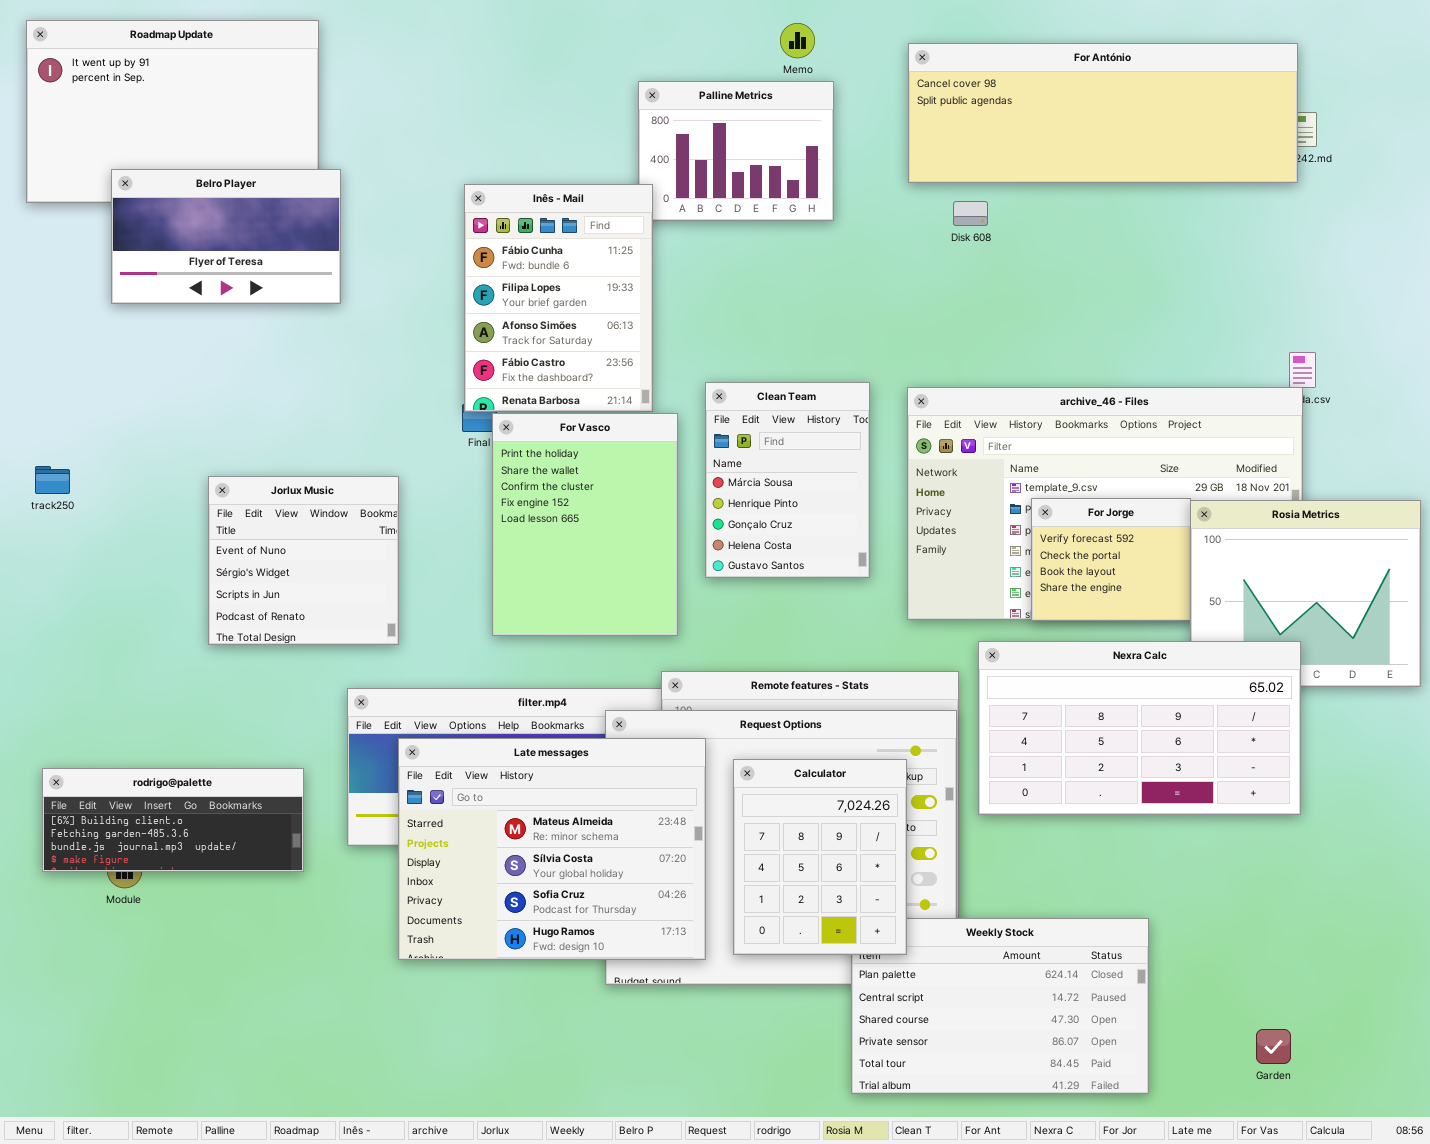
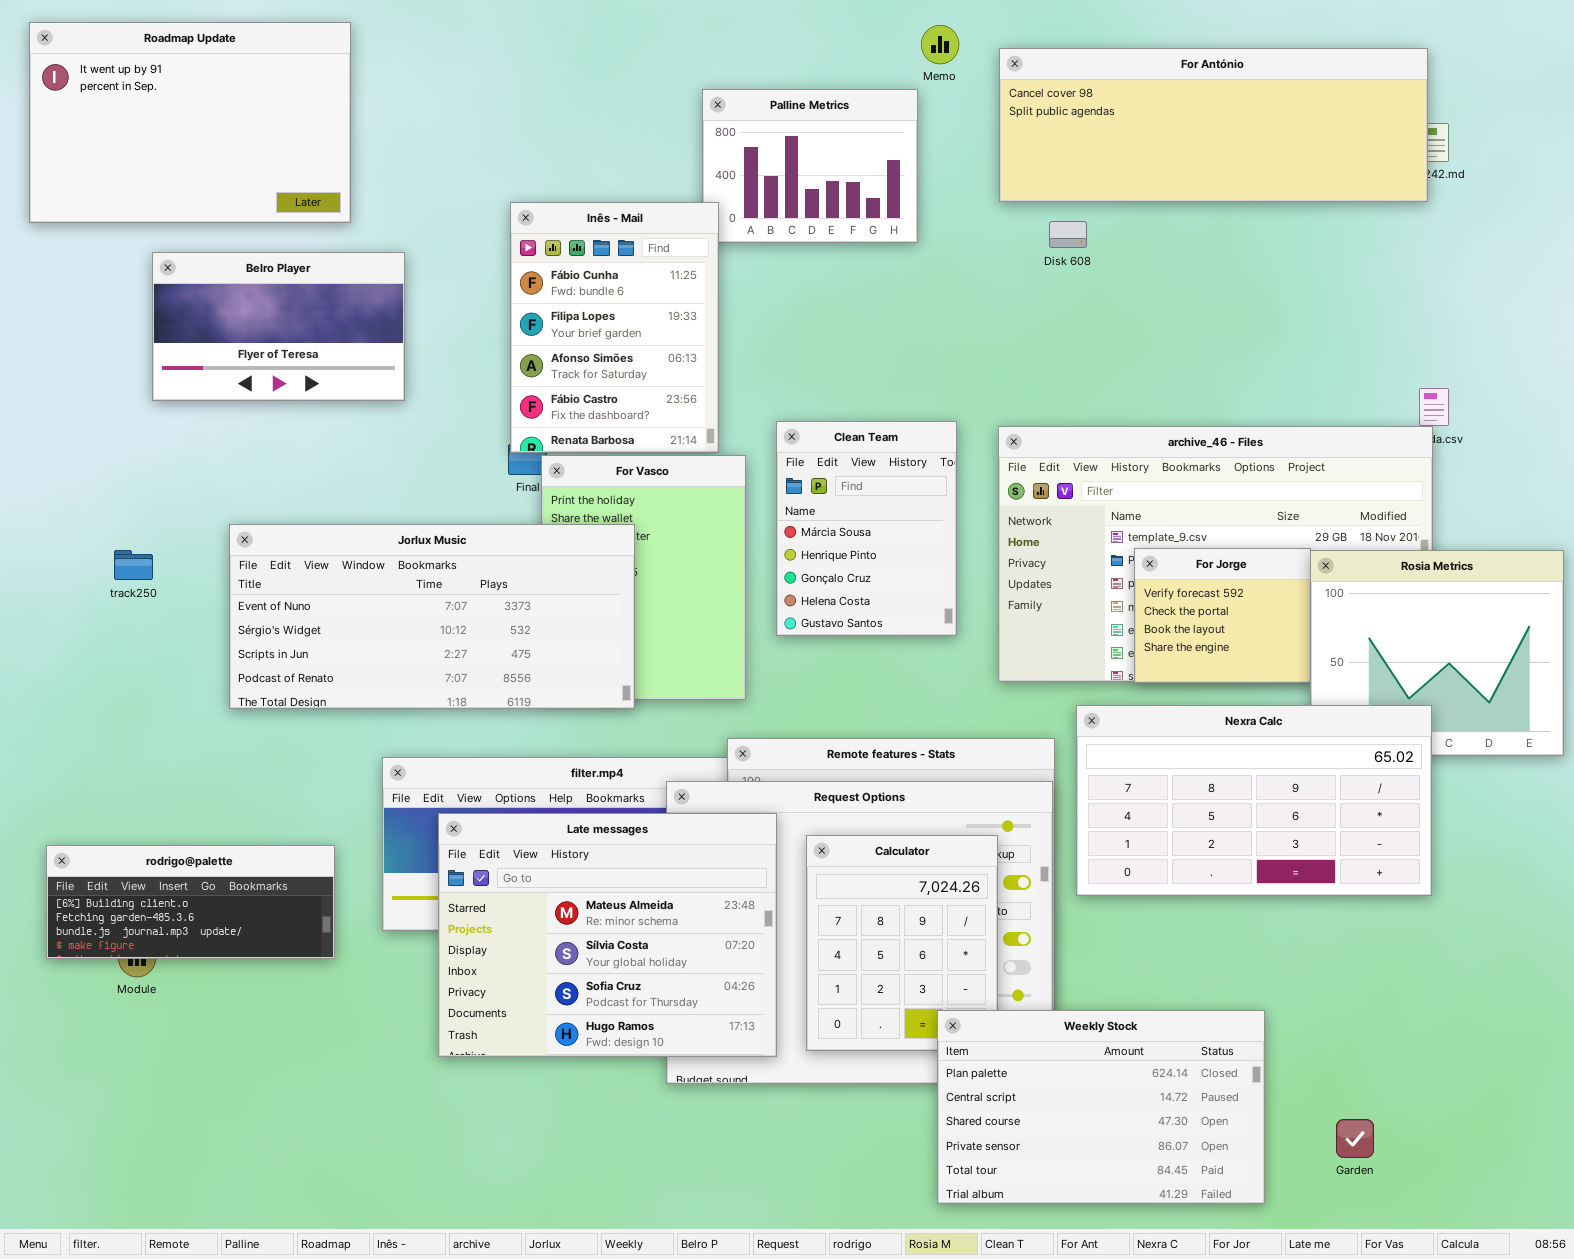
Memo: [780,23,815,58] -> [921,25,959,64], moved
Belro Player: [111,169,341,304] -> [152,252,405,401], moved
track250: [35,466,70,494] -> [114,550,153,580], moved
Jorlux Music: [208,476,399,645] -> [229,524,635,709], resized
Weekly Stock: [851,918,1149,1094] -> [937,1010,1265,1204], raised
Garden: [1256,1029,1291,1064] -> [1336,1119,1374,1158], moved

